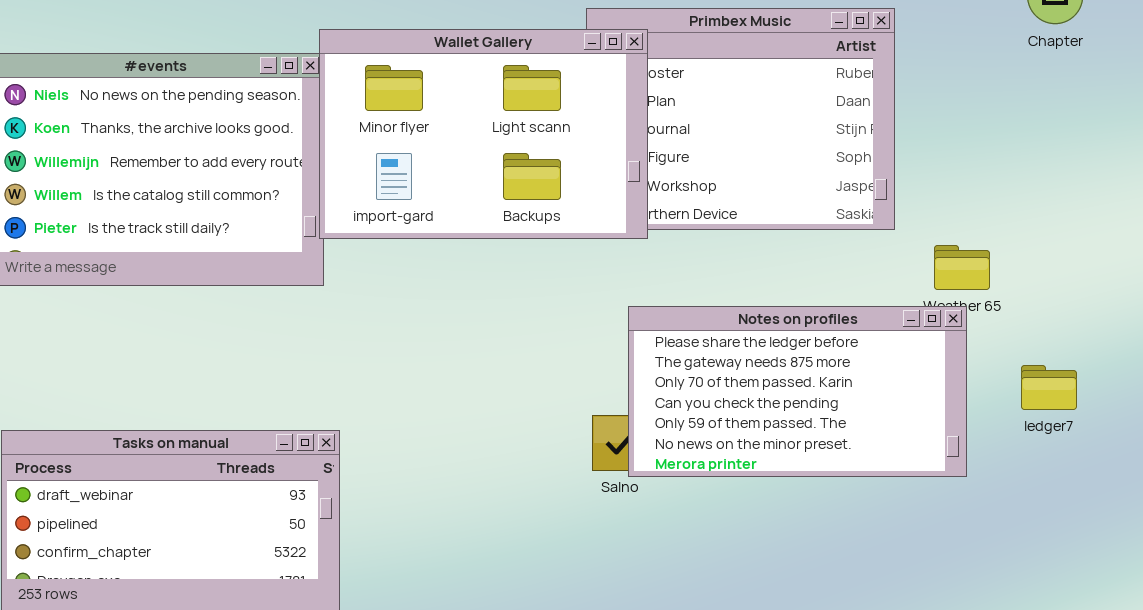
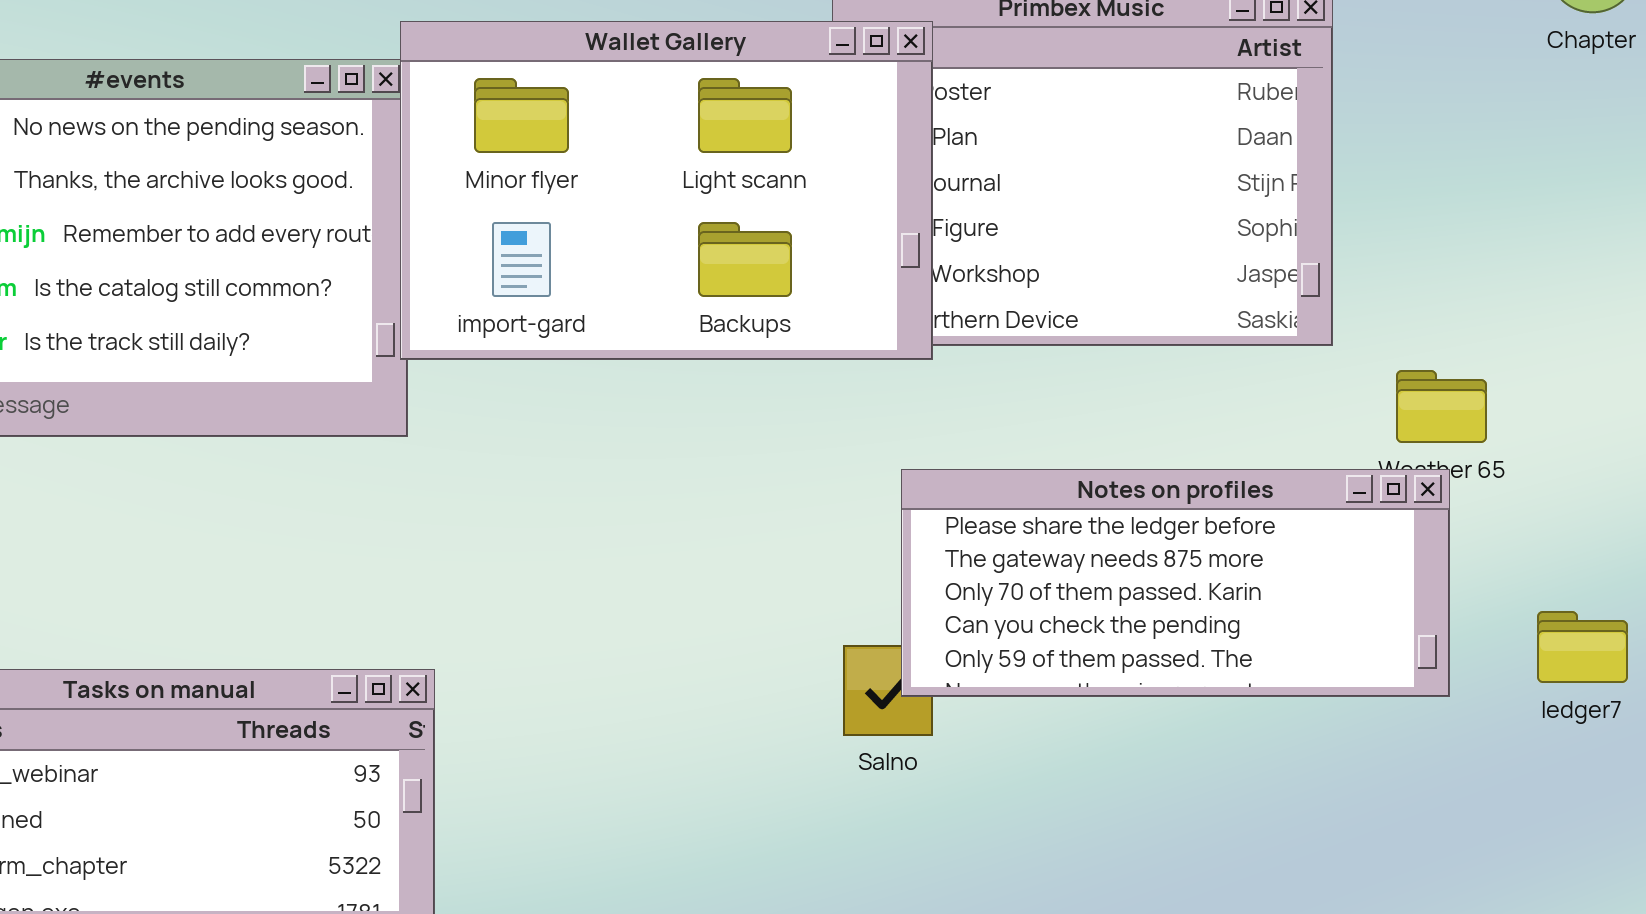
Notes on profiles: [628,306,967,477] -> [901,469,1450,697], resized
ledger7: [1021,365,1077,410] -> [1537,611,1628,683], moved

